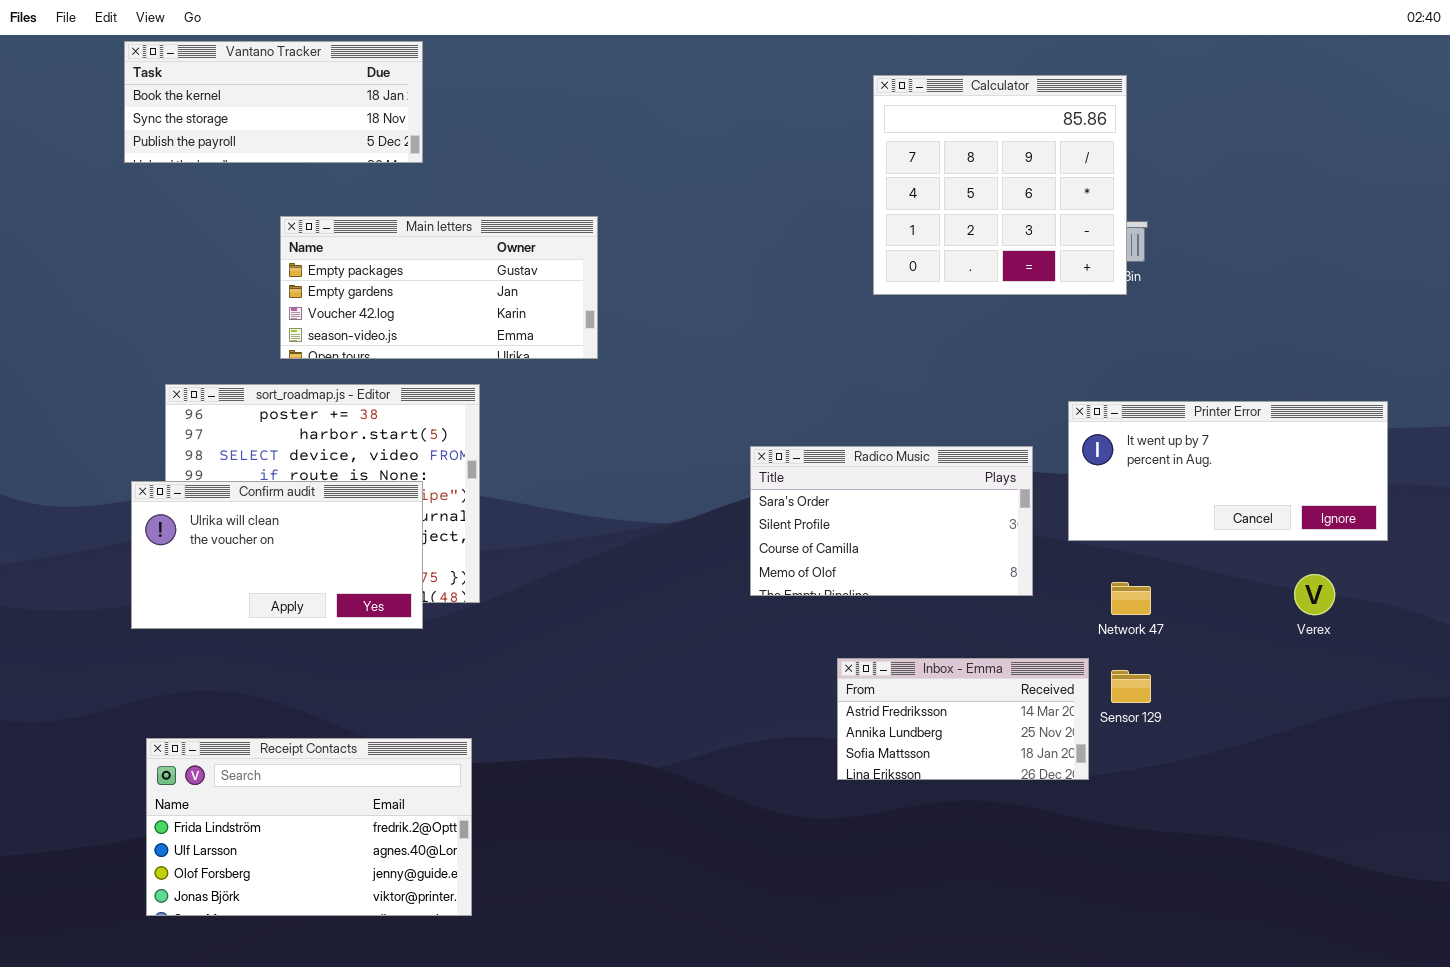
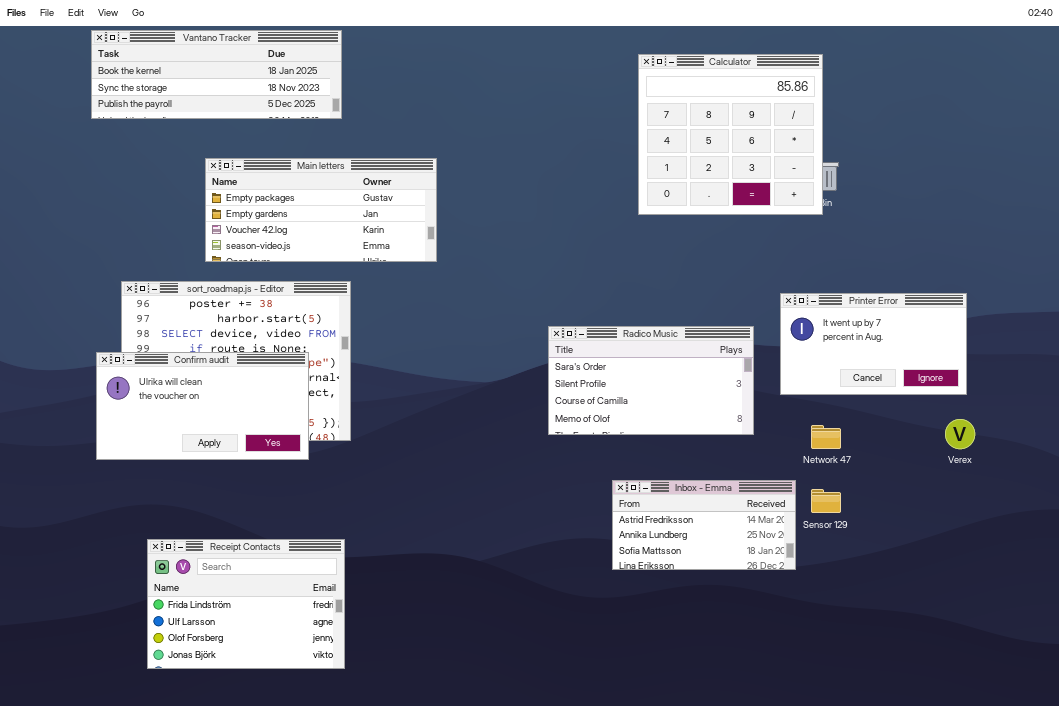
Vantano Tracker: [124,41,423,163] -> [91,30,342,119], resized
Printer Error: [1068,401,1388,541] -> [780,293,967,395], resized
Receipt Contacts: [146,738,472,916] -> [147,539,345,669], resized

